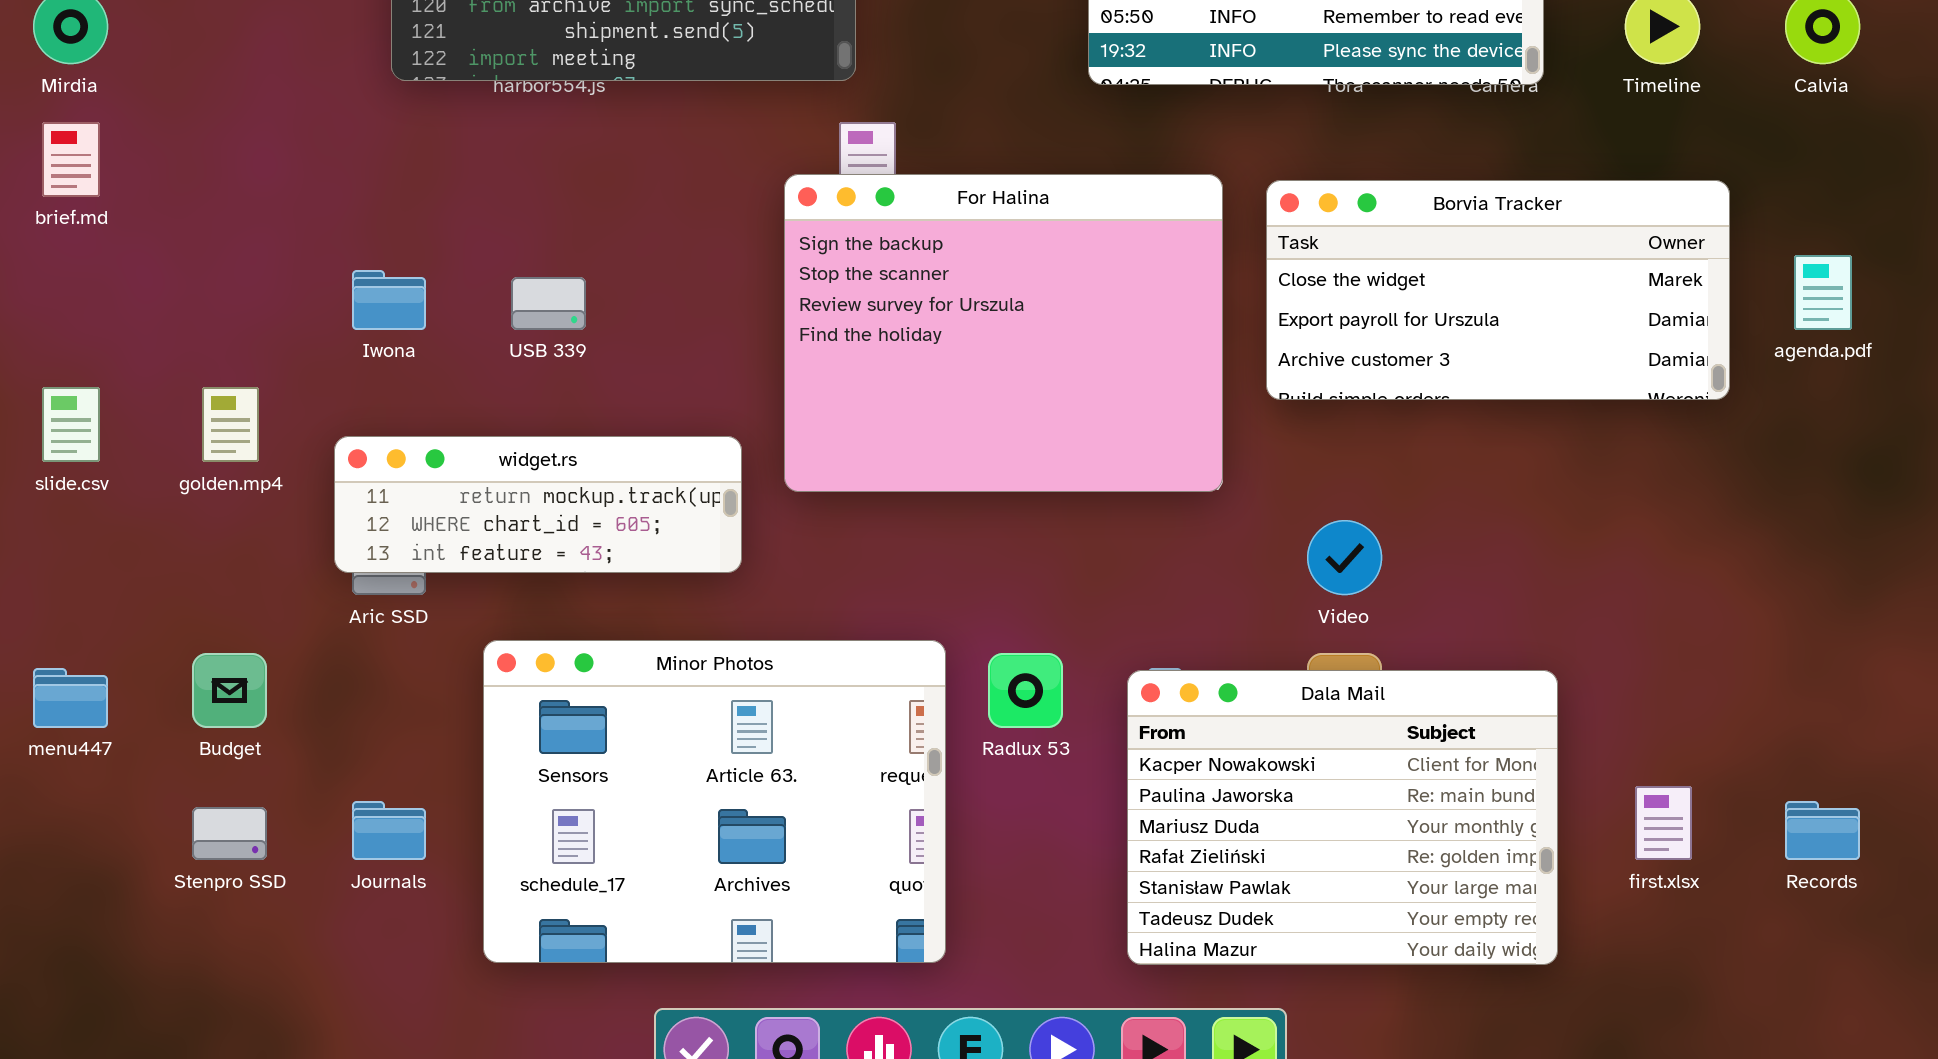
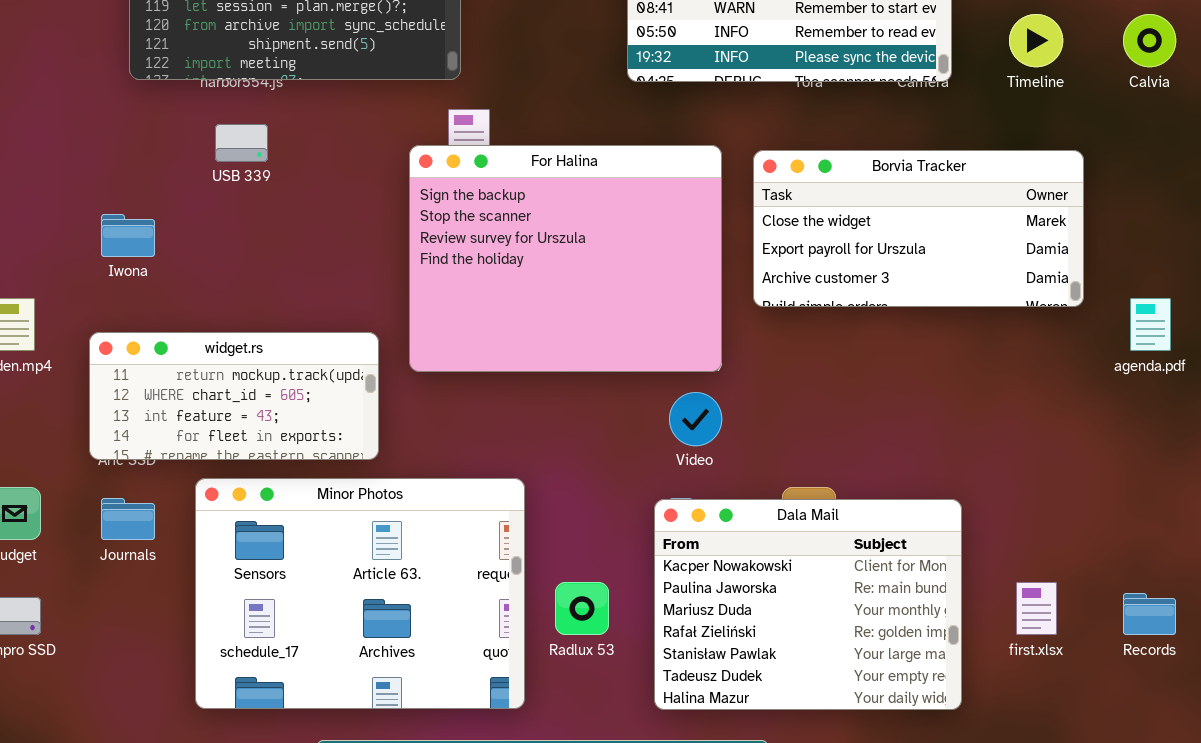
agenda.pdf: [1794,255,1852,330] -> [1130,298,1171,351], moved
USB 339: [511,277,586,330] -> [215,124,268,162], moved
widget.rs: [334,436,742,573] -> [89,332,379,460], resized
Video: [1307,520,1382,595] -> [669,392,722,446], moved
Radlux 53: [988,653,1063,728] -> [555,582,609,635], moved
Journals: [352,801,426,860] -> [101,498,155,540], moved

